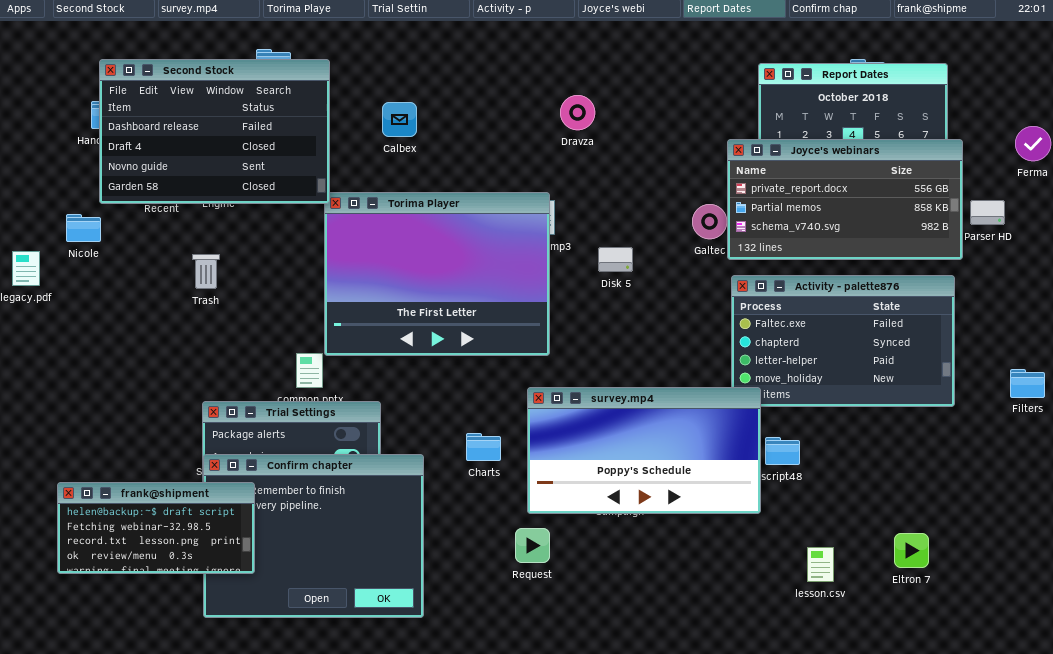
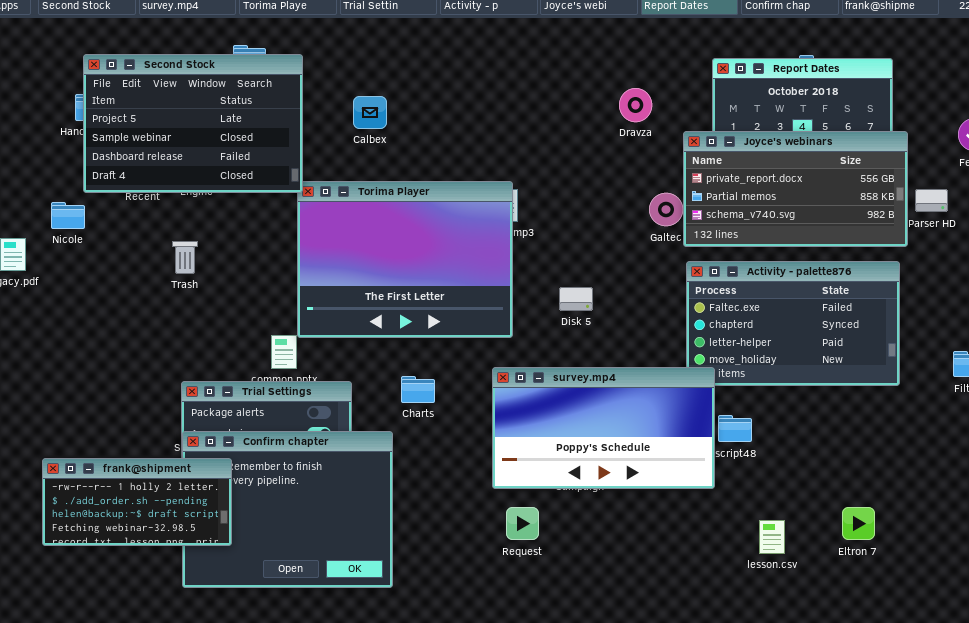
Second Stock: [99,59,330,204] -> [83,54,303,193], scrolled up 2 rows
Dravza: [560,95,595,130] -> [619,88,652,122], moved
Disk 5: [598,247,633,272] -> [559,287,593,311], moved
Charts: [466,433,501,461] -> [401,376,435,403], moved
frank@shipment: [57,482,255,574] -> [42,458,232,546], scrolled up 2 rows
Request: [515,528,550,563] -> [506,507,539,540], moved

